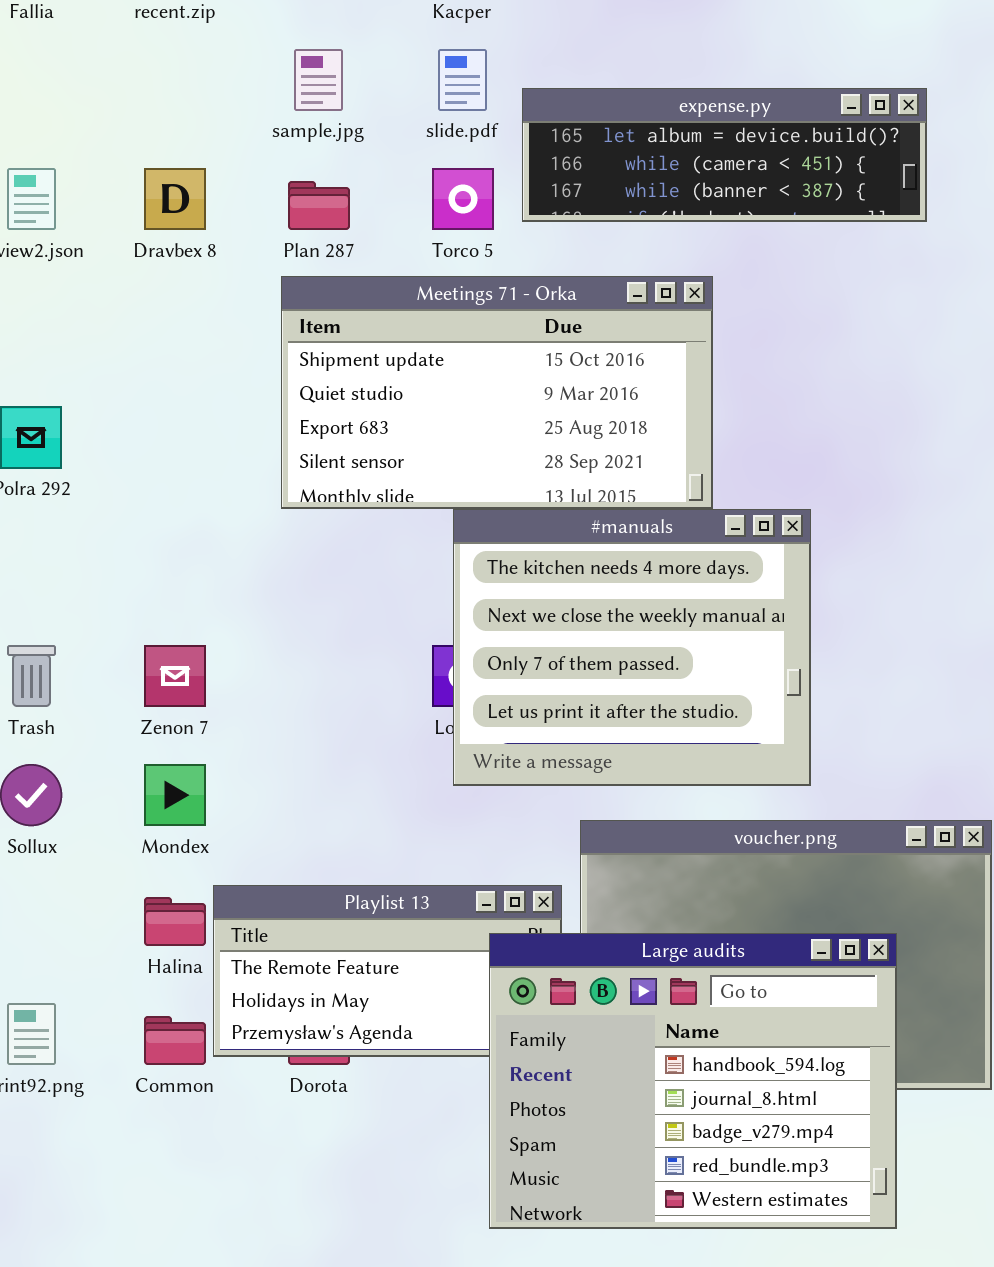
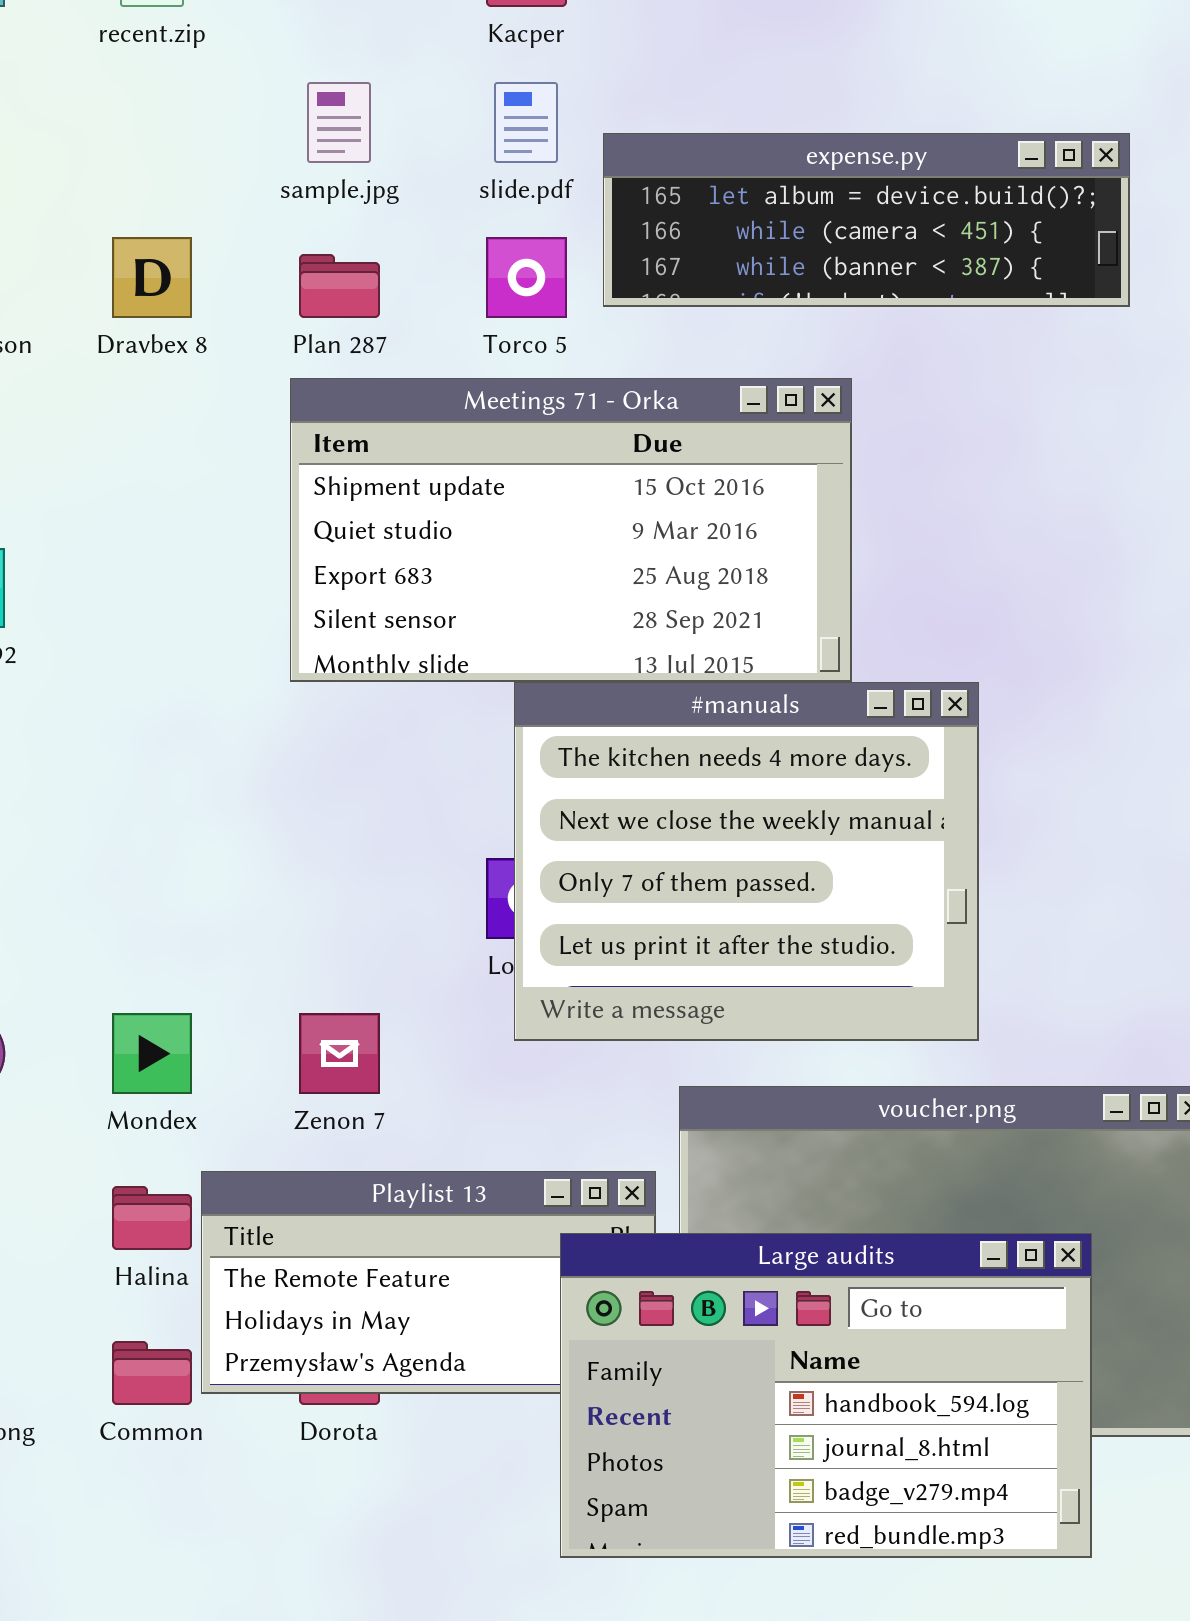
Zenon 7: [144,645,206,707] -> [299,1013,380,1094], moved
Large audits: [489,933,897,1229] -> [560,1233,1092,1558], resized

